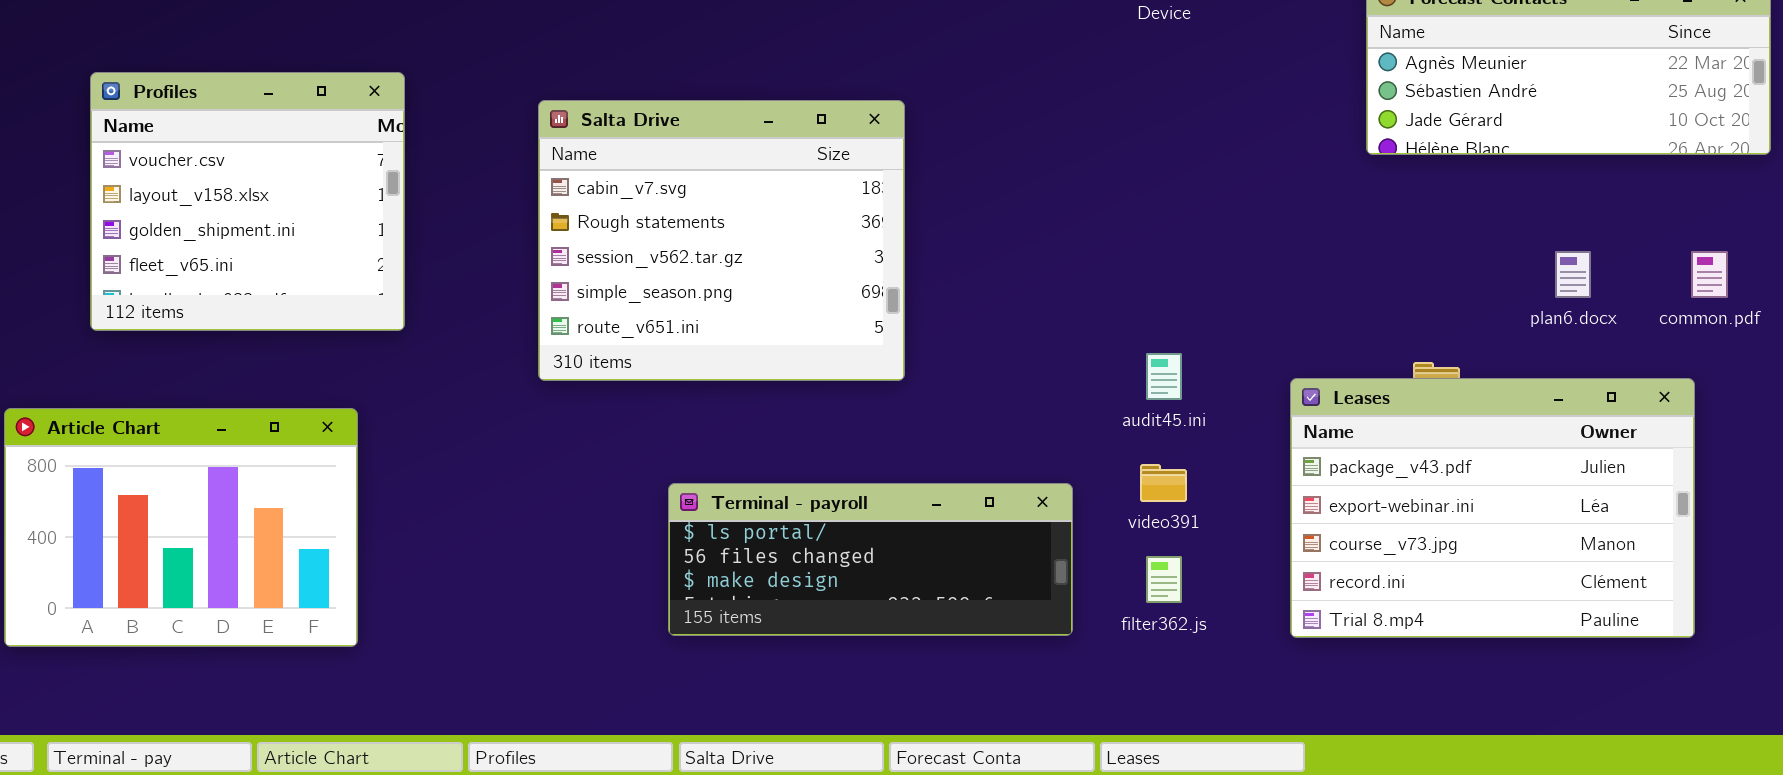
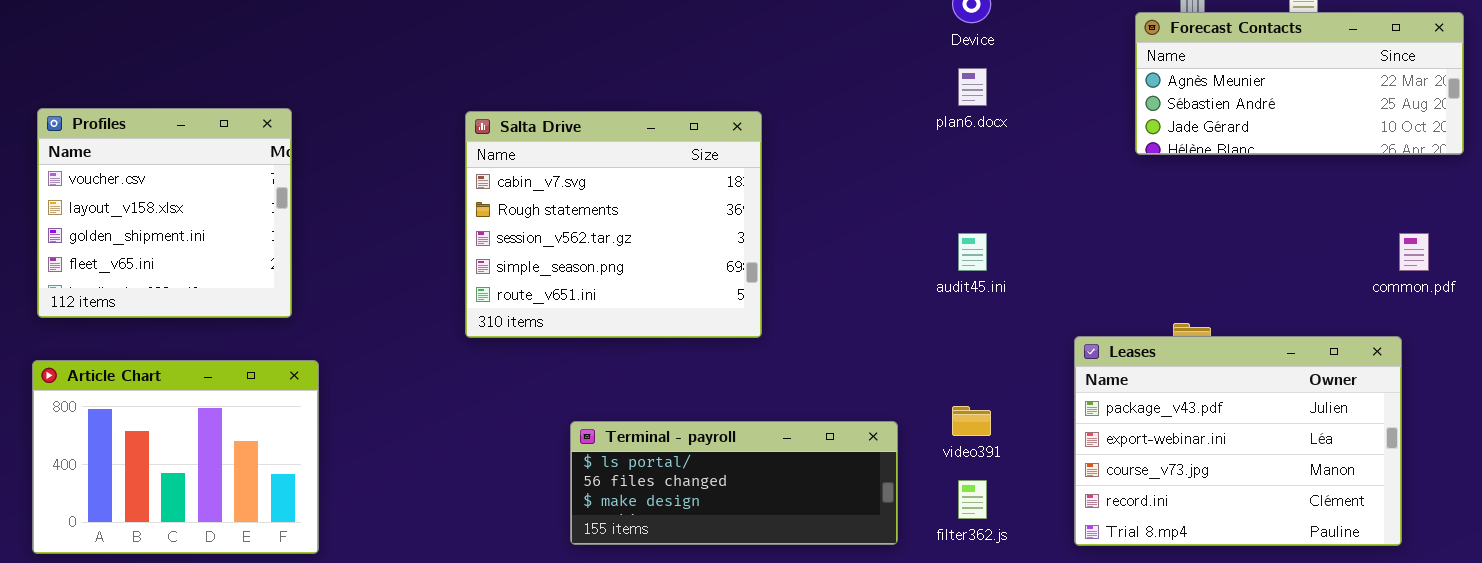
Profiles: [90,72,405,331] -> [37,108,292,318], moved
plan6.docx: [1555,251,1591,298] -> [958,68,987,106], moved
audit45.ini: [1146,353,1182,400] -> [958,233,987,271], moved

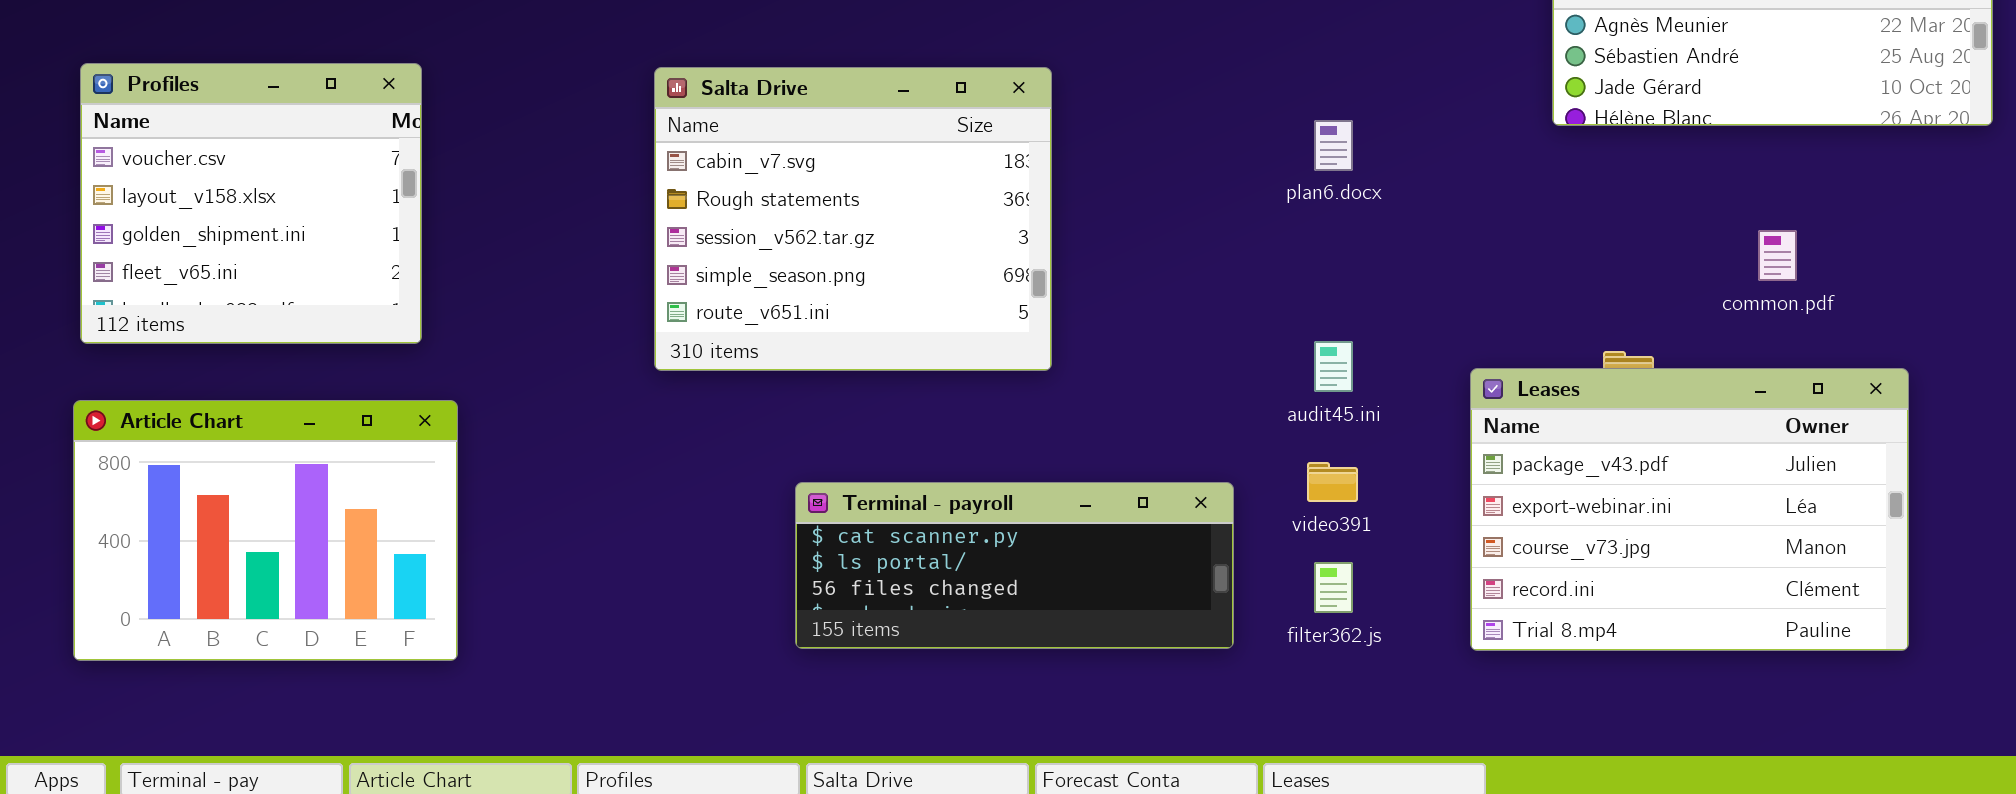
plan6.docx: [958,68,987,106] -> [1314,120,1353,171], moved
audit45.ini: [958,233,987,271] -> [1314,341,1353,392], moved
common.pdf: [1399,233,1429,271] -> [1758,230,1797,281], moved
Terminal - payroll: [570,421,898,545] -> [795,482,1234,649], scrolled up 1 row

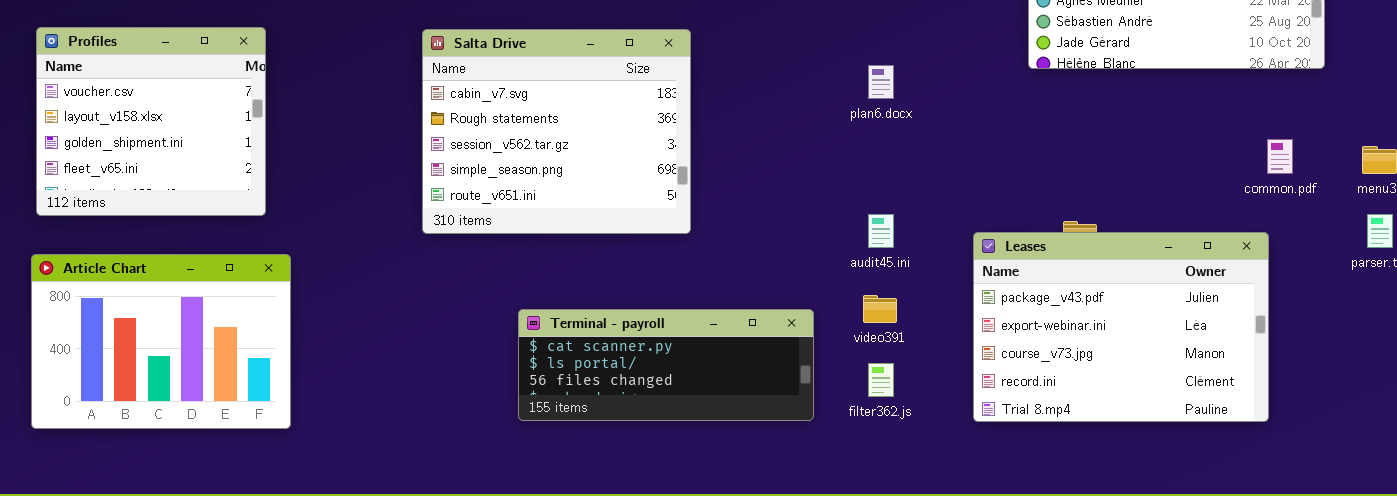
common.pdf: [1758,230,1797,281] -> [1267,139,1293,174], moved

